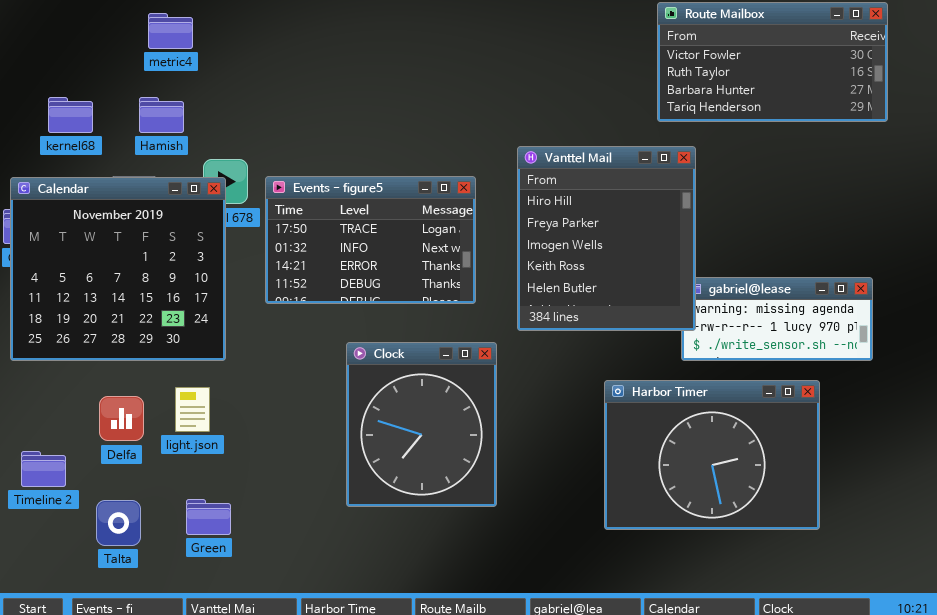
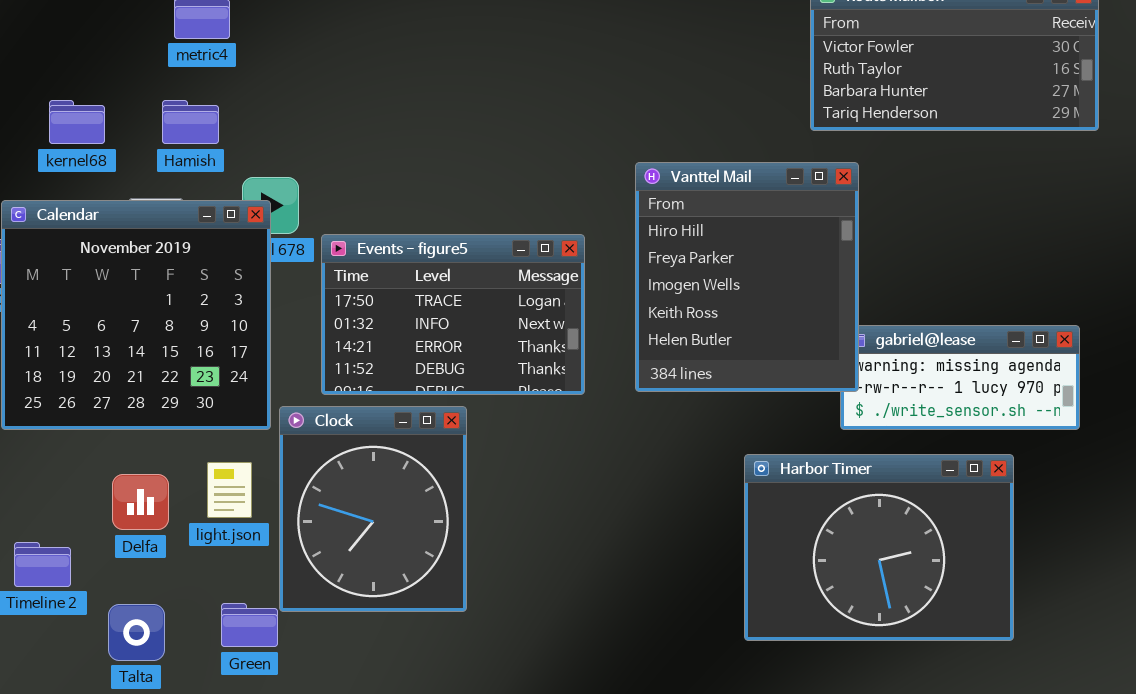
Events - figure5: [265,176,476,304] -> [321,234,585,395], moved
Clock: [346,342,497,507] -> [279,406,467,612], moved

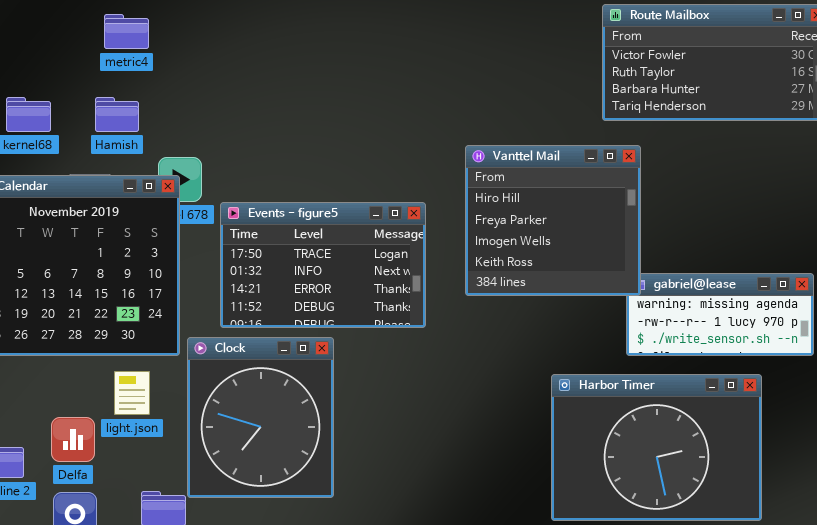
Vanttel Mail: [635,162,859,392] -> [465,145,641,296], resized
light.json: [207,462,252,518] -> [114,371,150,415], moved
Delfa: [112,474,169,530] -> [51,417,95,462], moved

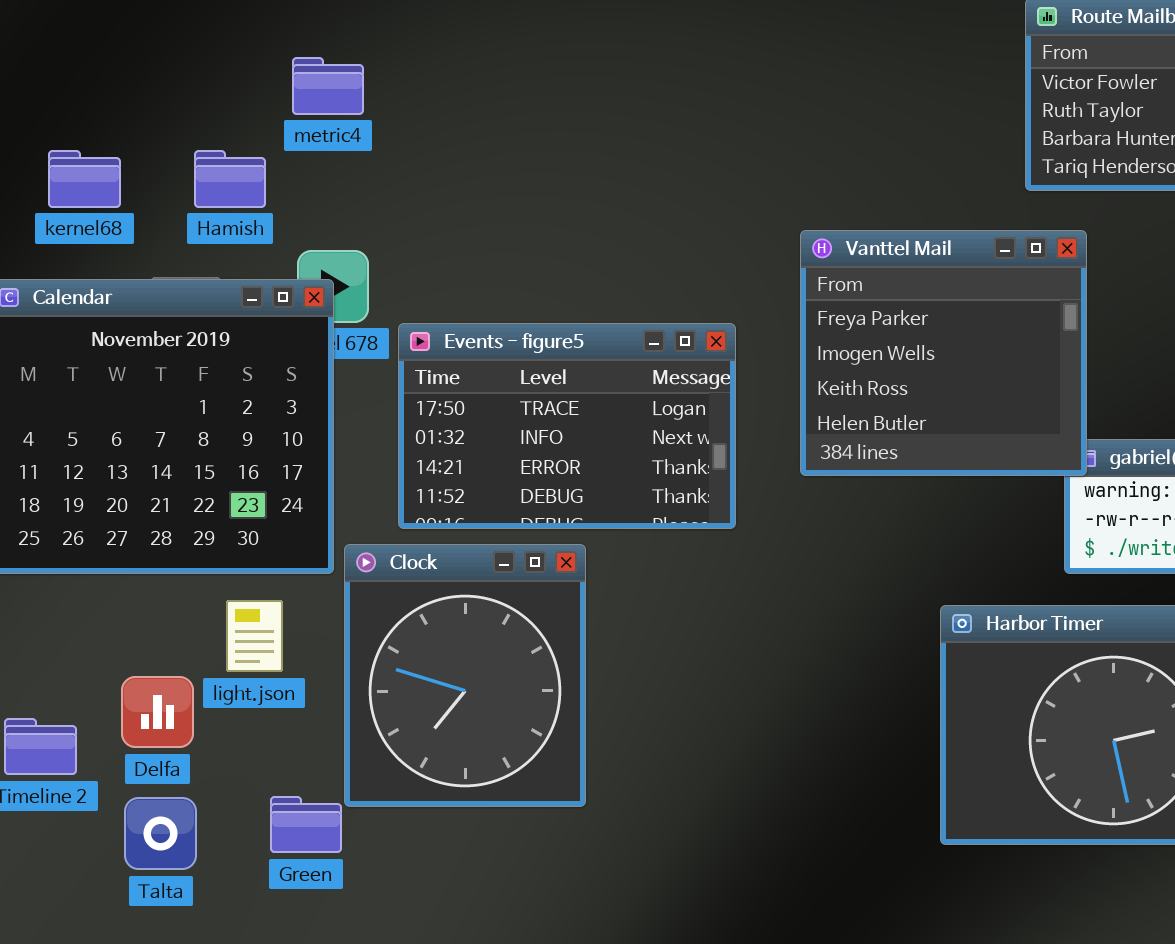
metric4: [104,14,149,49] -> [292,57,364,115], moved
Vanttel Mail: [465,145,641,296] -> [800,230,1087,476], scrolled down 1 row

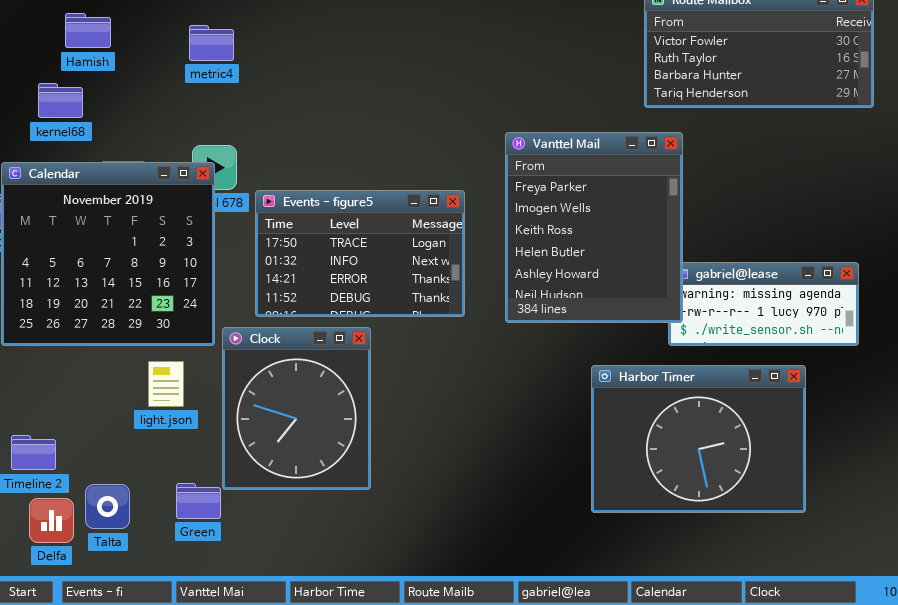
Hamish: [194,150,266,208] -> [65,13,111,48], moved
Vanttel Mail: [800,230,1087,476] -> [505,132,683,323], resized
Delfa: [121,676,194,748] -> [29,498,74,543], moved

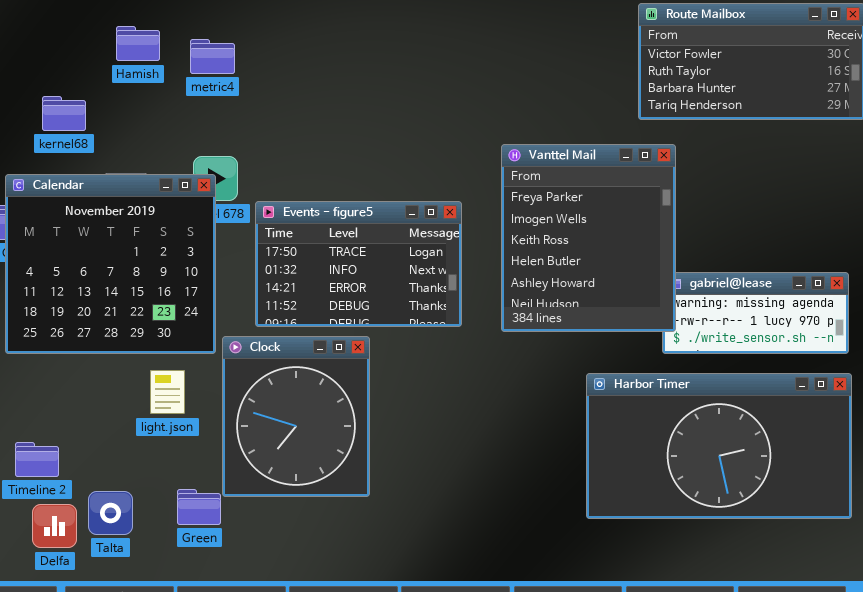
Hamish: [65,13,111,48] -> [116,26,160,61], moved
Harbor Timer: [591,365,806,513] -> [586,373,852,519], resized

